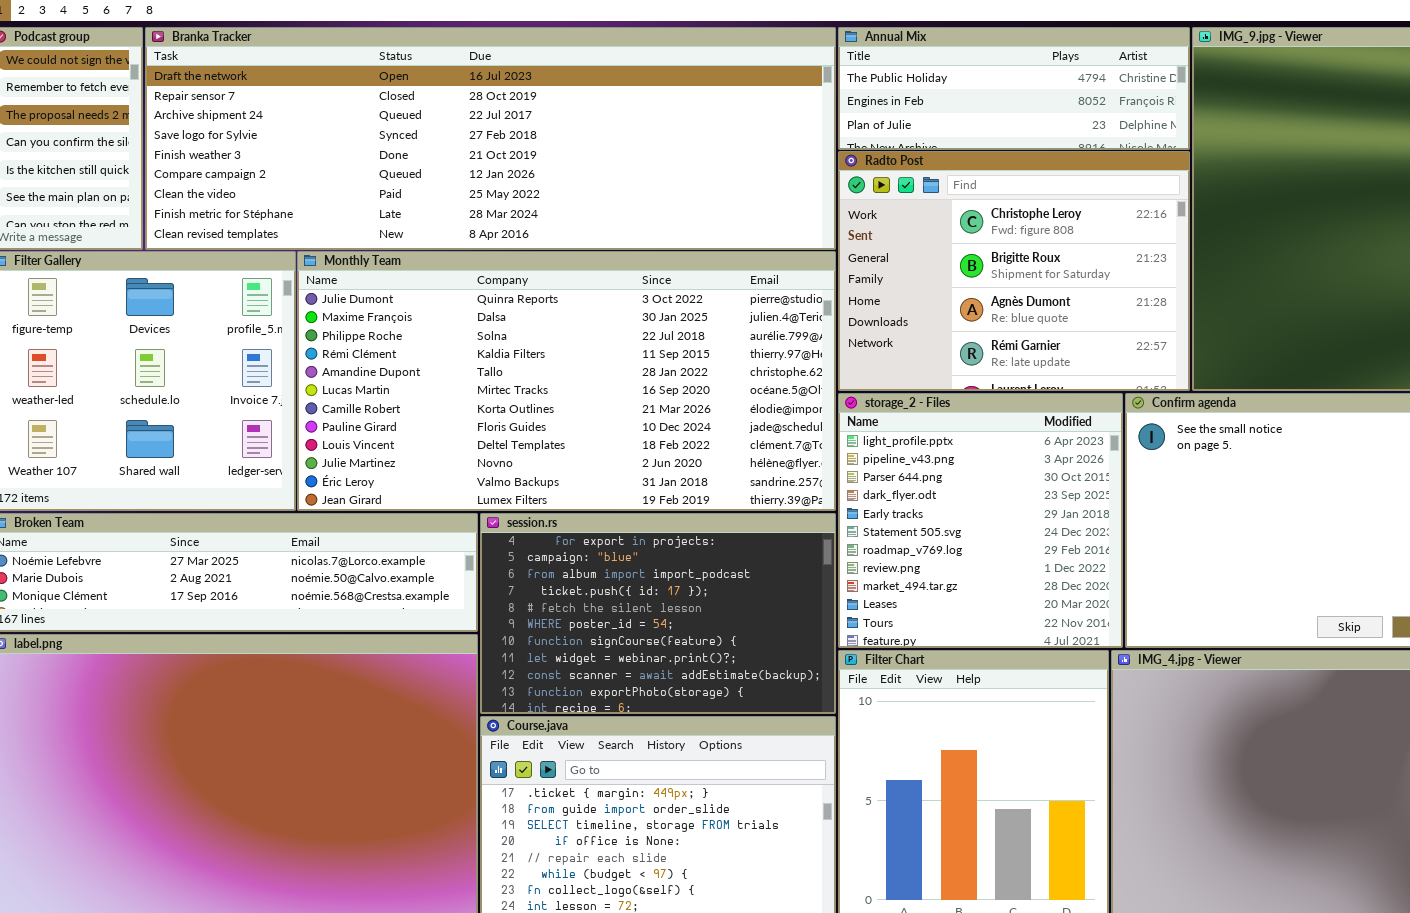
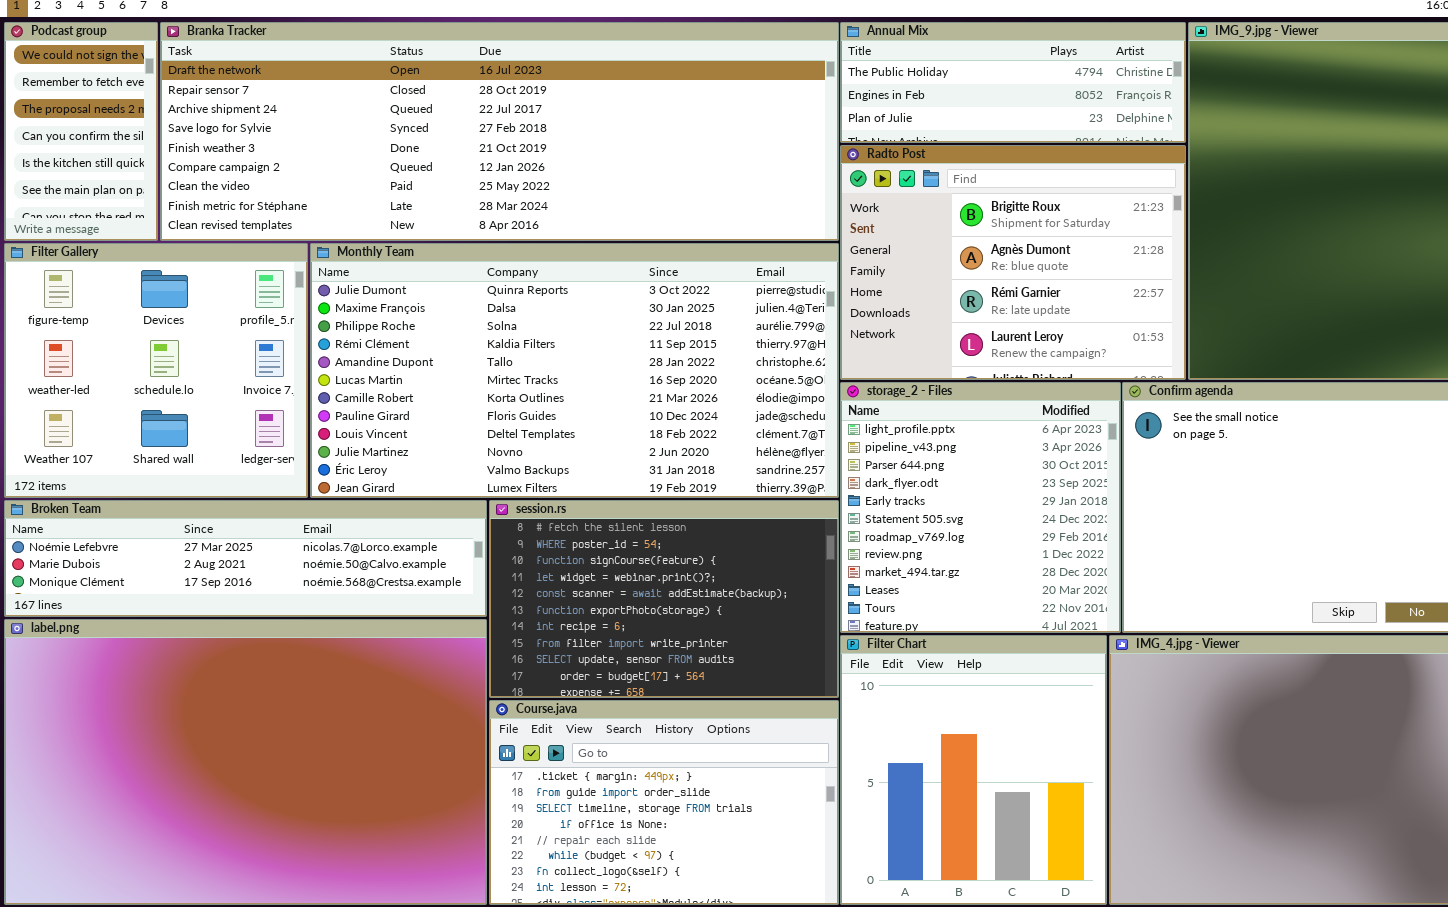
Radto Post: [838,151,1190,391] -> [840,145,1186,380], scrolled down 1 row
session.rs: [480,513,836,714] -> [489,500,839,698], scrolled down 4 rows

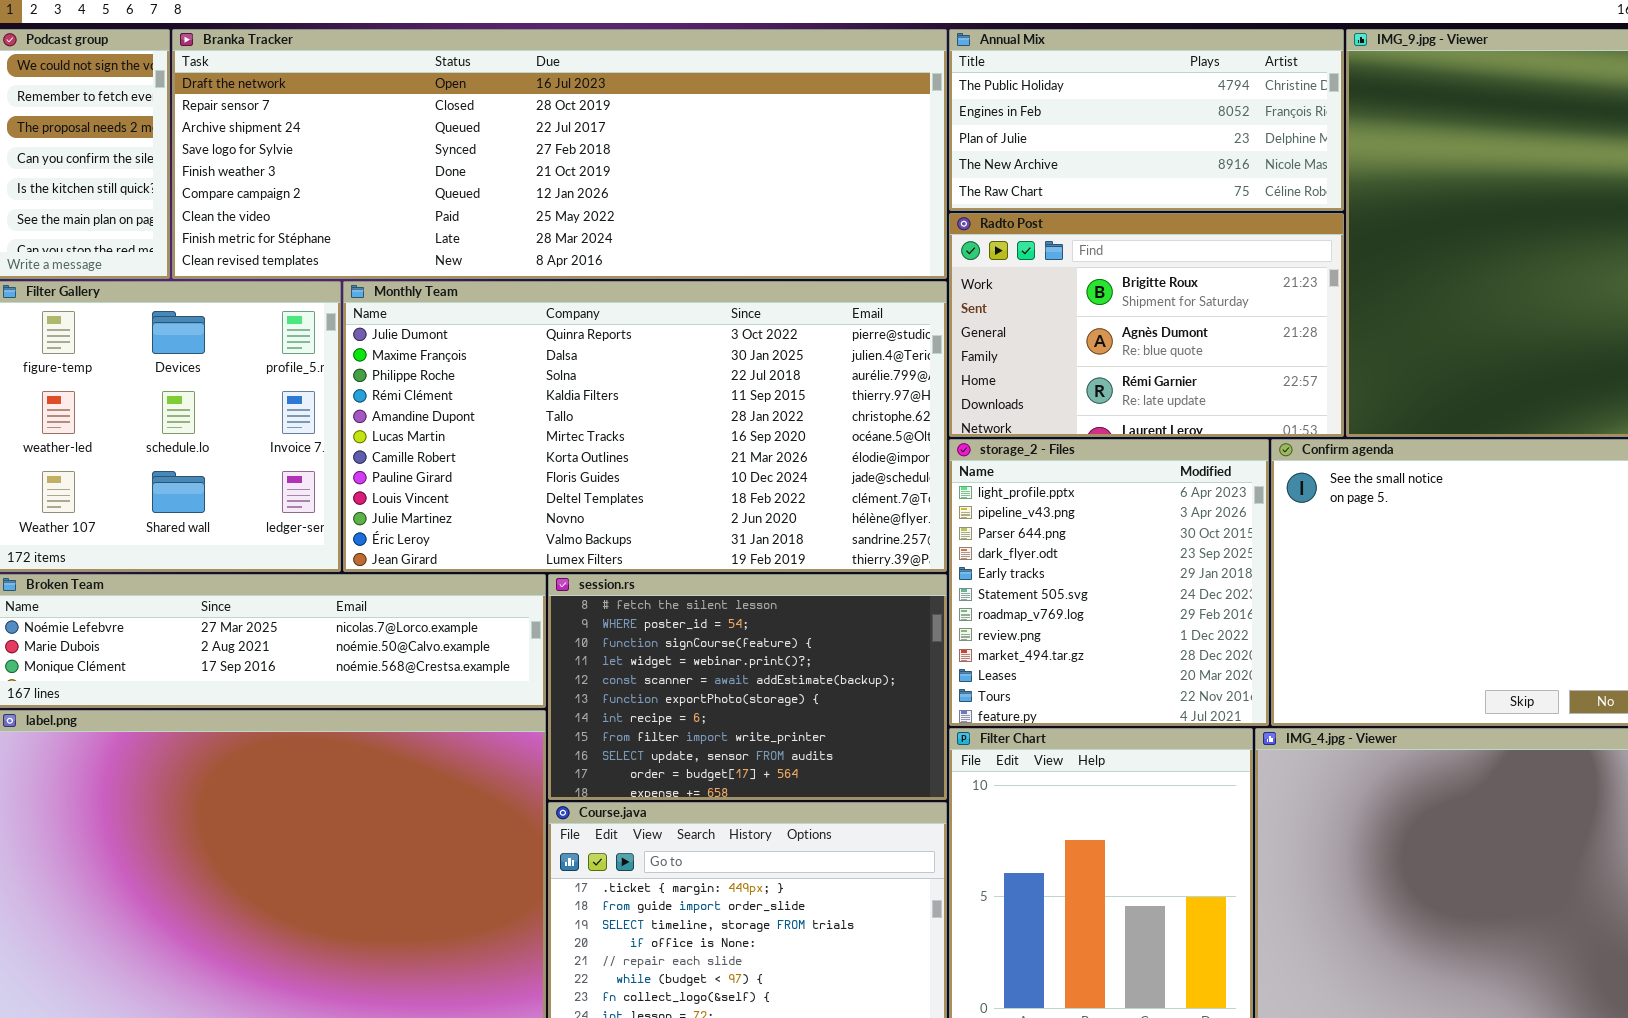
Annual Mix: [840,22,1186,143] -> [949,29,1344,211], resized
Radto Post: [840,145,1186,380] -> [949,213,1344,437], resized

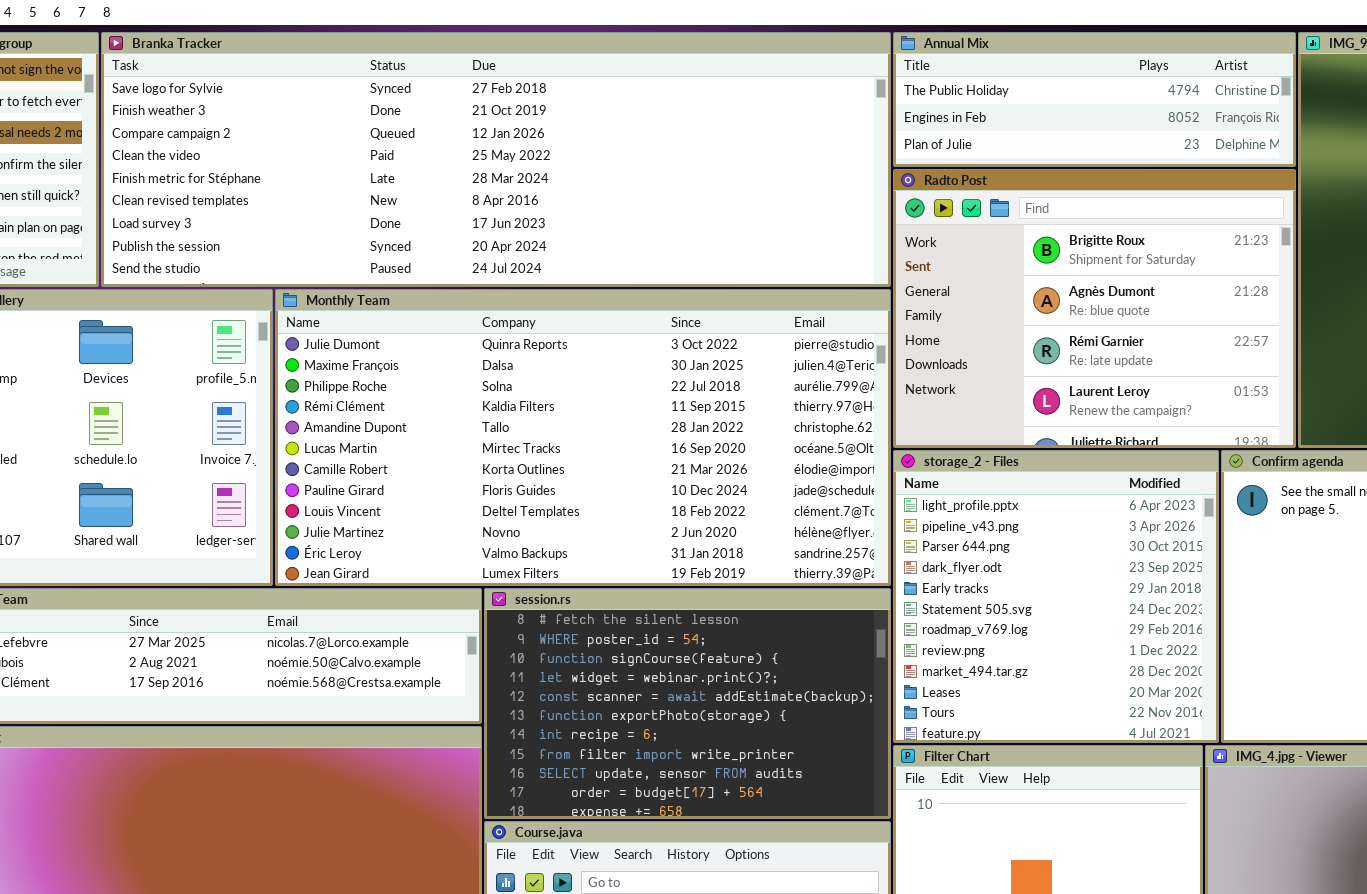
Branka Tracker: [172,29,947,279] -> [101,32,891,287], scrolled down 3 rows
Annual Mix: [949,29,1344,211] -> [893,32,1296,167], resized
Radto Post: [949,213,1344,437] -> [893,169,1296,448], resized

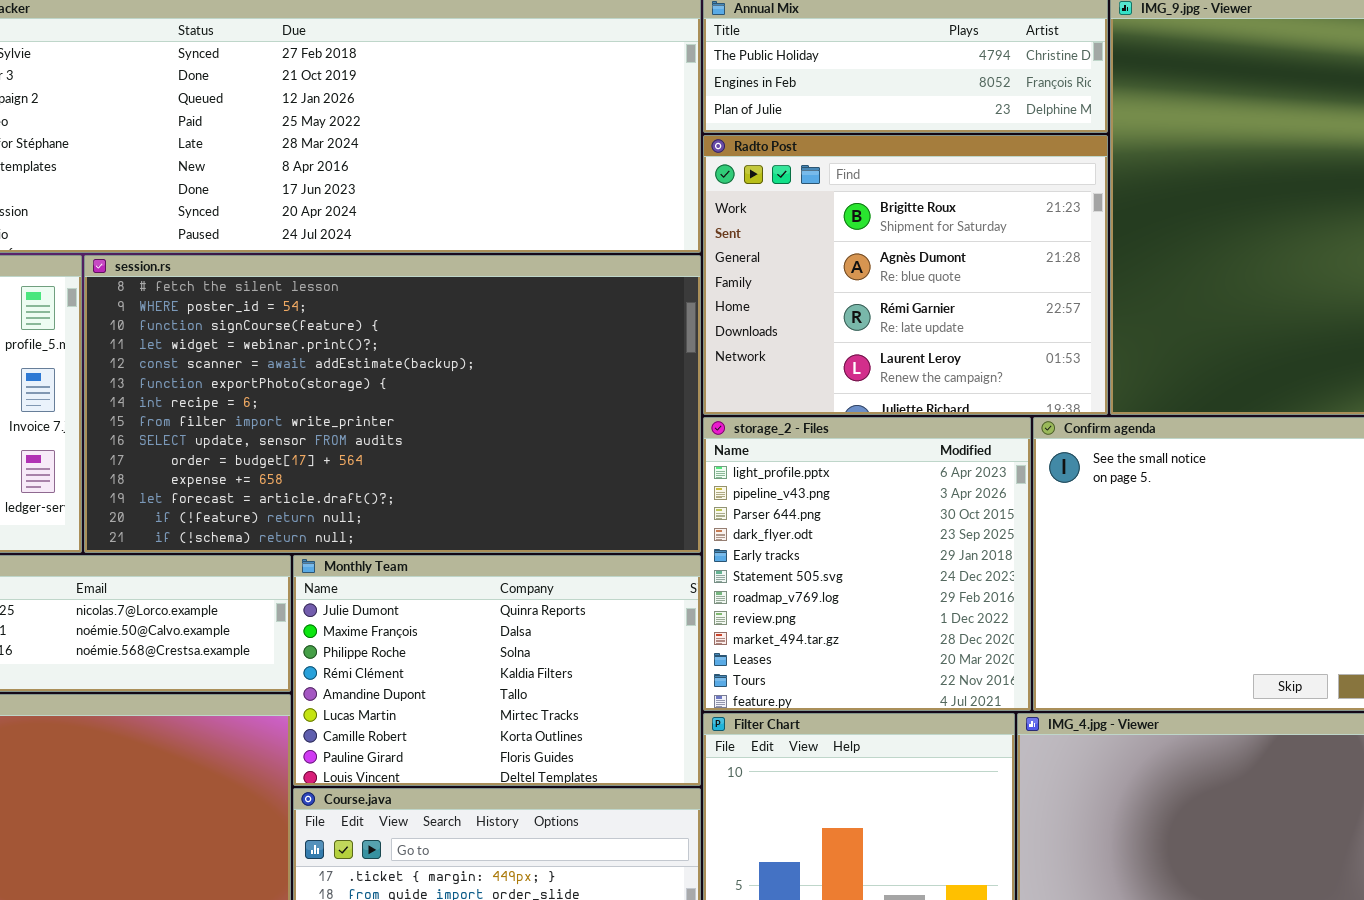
Monthly Team: [275,289,891,586] -> [293,555,701,786], moved, resized
session.rs: [484,588,891,819] -> [84,255,701,553], moved, resized

